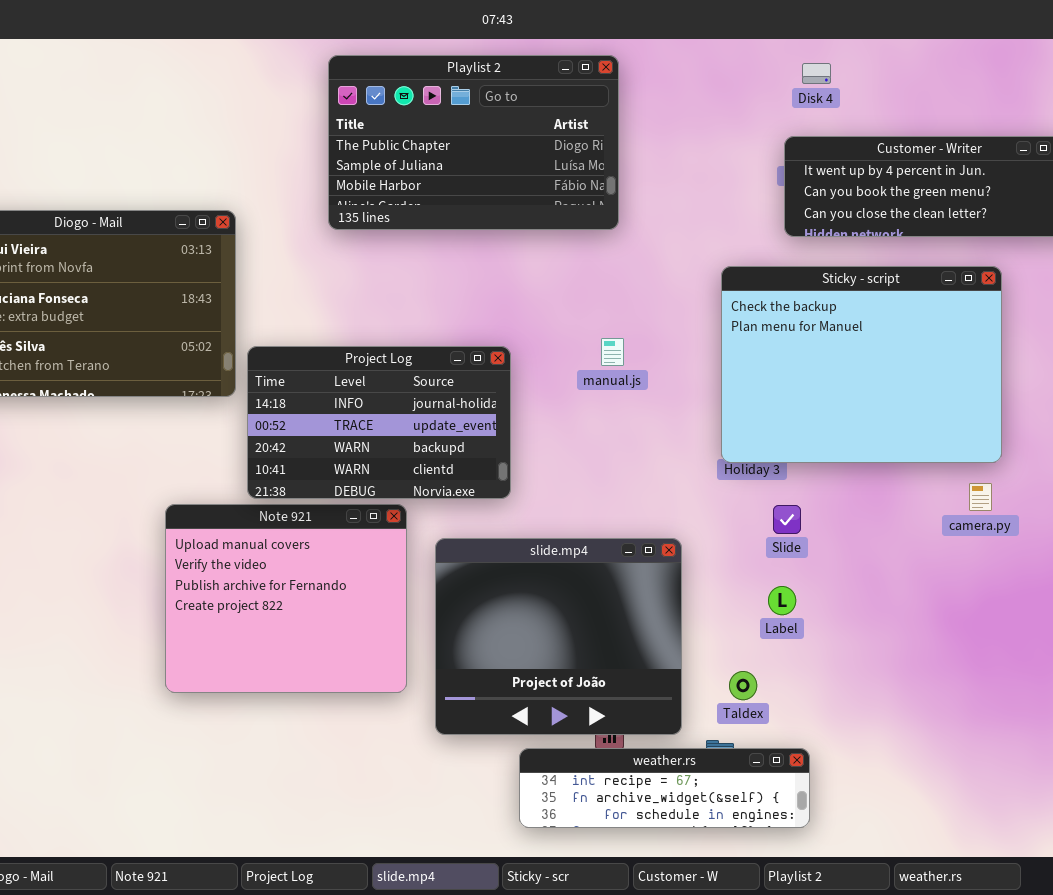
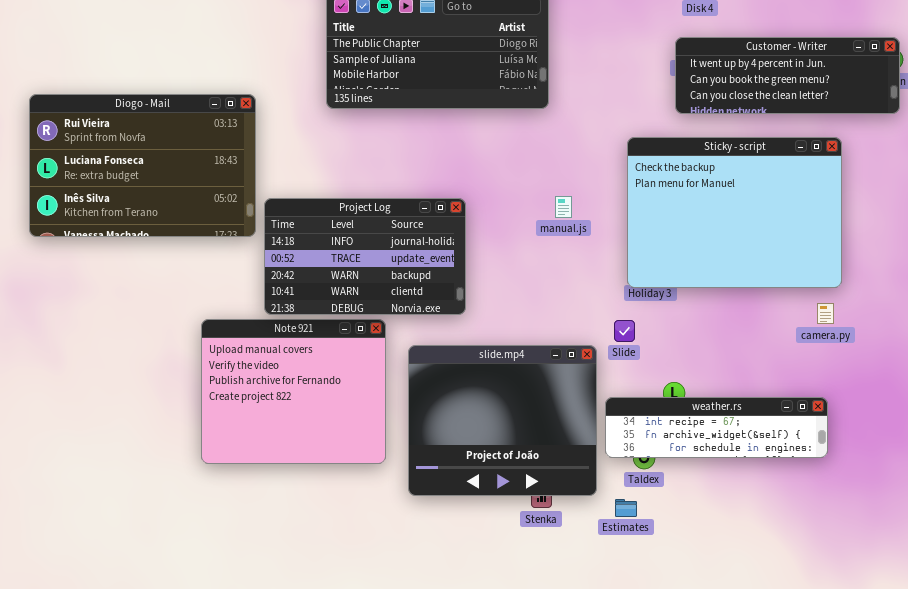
manual.js: [601,338,624,366] -> [555,196,572,218], moved
Slide: [773,505,801,534] -> [614,320,635,342], moved
weather.rs: [519,748,810,828] -> [605,397,828,458], moved

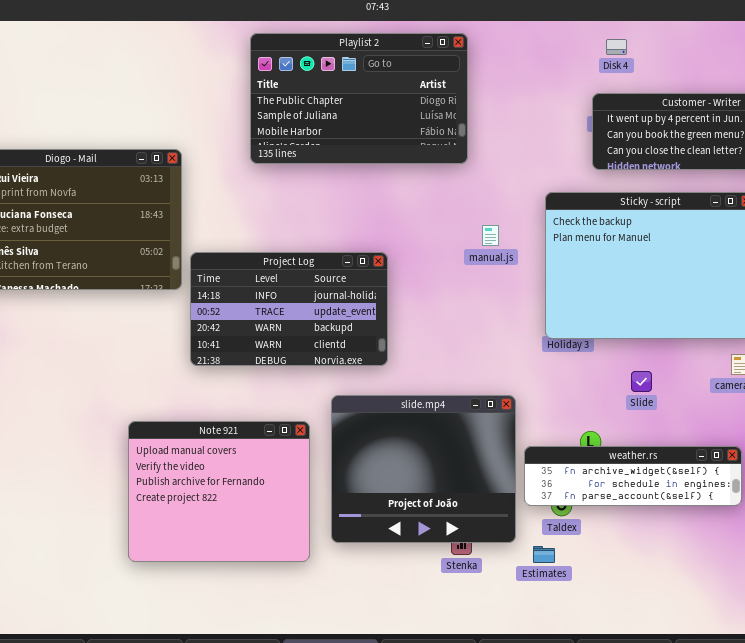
manual.js: [555,196,572,218] -> [482,225,499,246], moved
Note 921: [201,319,386,464] -> [128,421,310,562], moved
Slide: [614,320,635,342] -> [631,371,652,392], moved
weather.rs: [605,397,828,458] -> [524,446,742,506], scrolled down 1 row

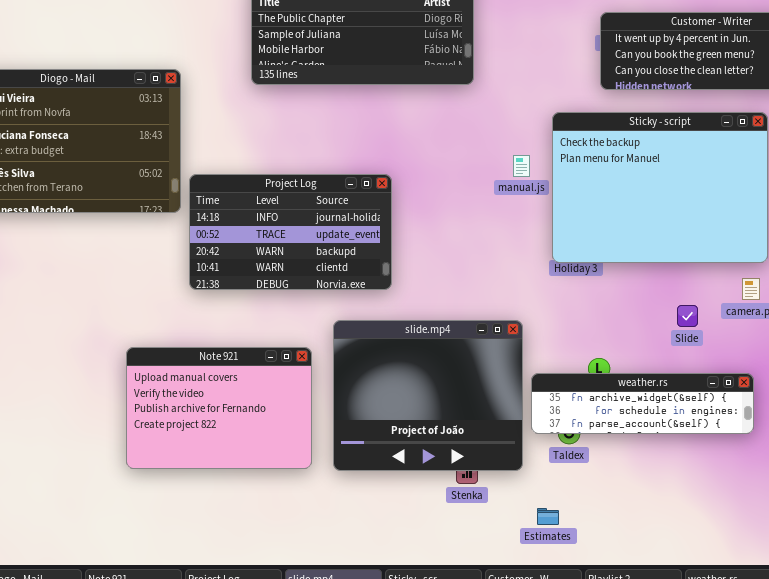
manual.js: [482,225,499,246] -> [513,155,530,177], moved
Slide: [631,371,652,392] -> [677,305,698,327], moved
Note 921: [128,421,310,562] -> [126,347,312,469], resized
Estimates: [533,546,555,563] -> [537,508,559,525], moved

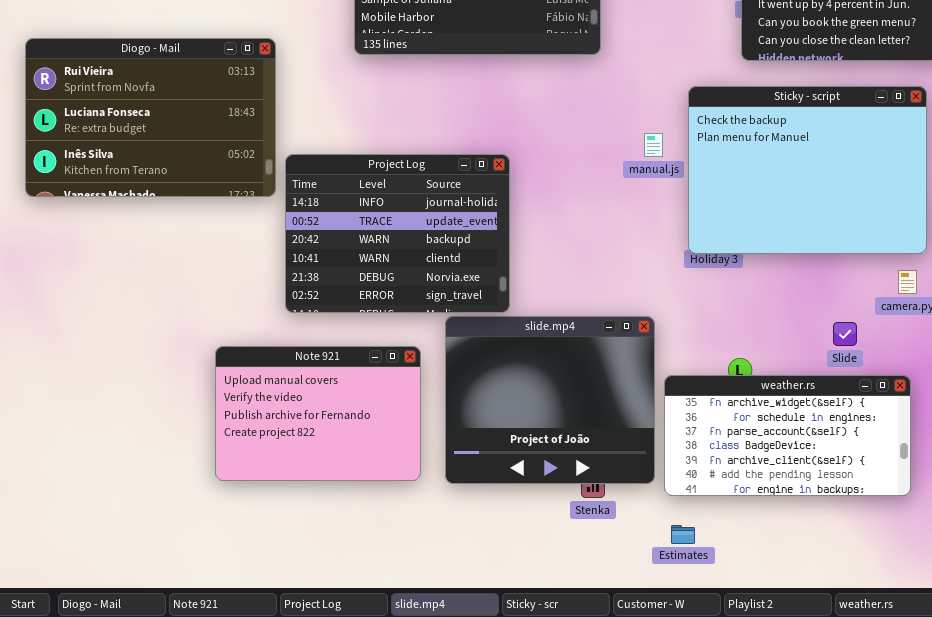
Project Log: [189,174,392,290] -> [285,154,510,313], resized
Slide: [677,305,698,327] -> [833,322,857,346], moved
weather.rs: [531,373,754,434] -> [664,375,911,496], resized

